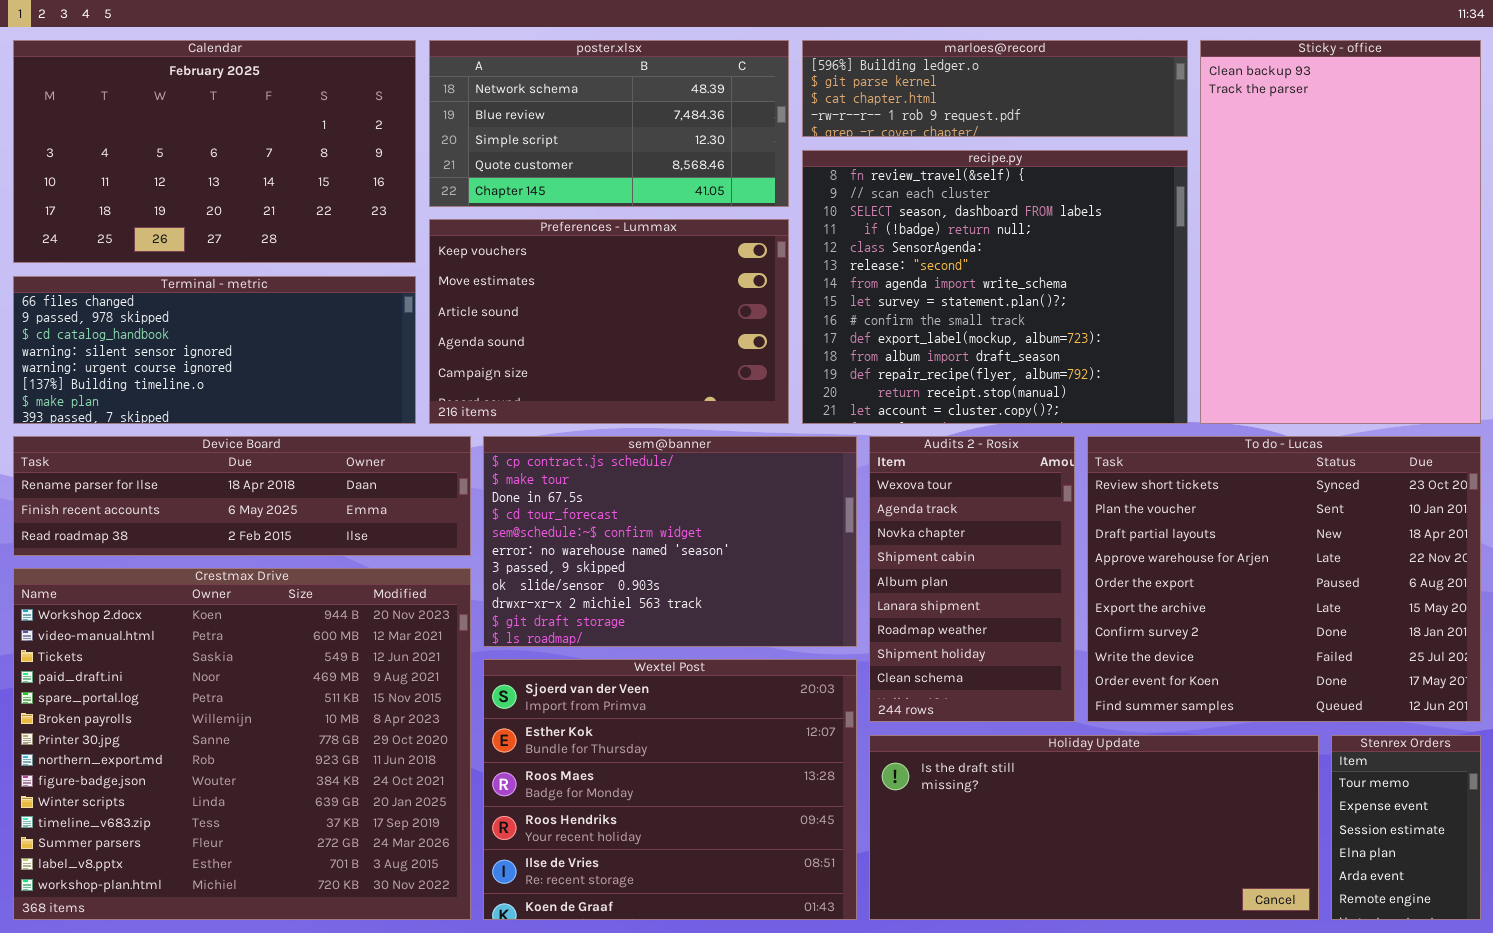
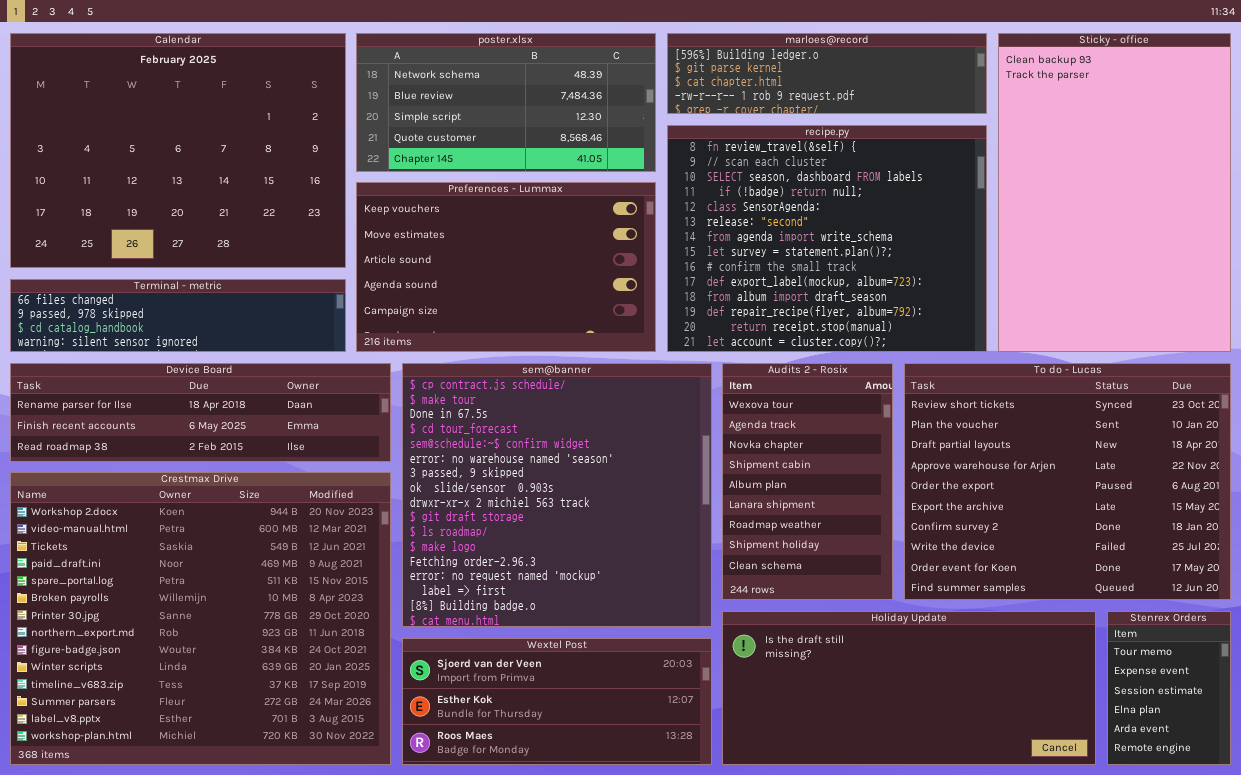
Calendar: [13,40,416,263] -> [10,33,346,268], resized
Terminal - metric: [13,276,416,424] -> [10,279,346,352], resized
sem@banner: [483,436,857,647] -> [402,363,712,627], resized
Wextel Post: [483,659,857,920] -> [402,638,712,765], resized

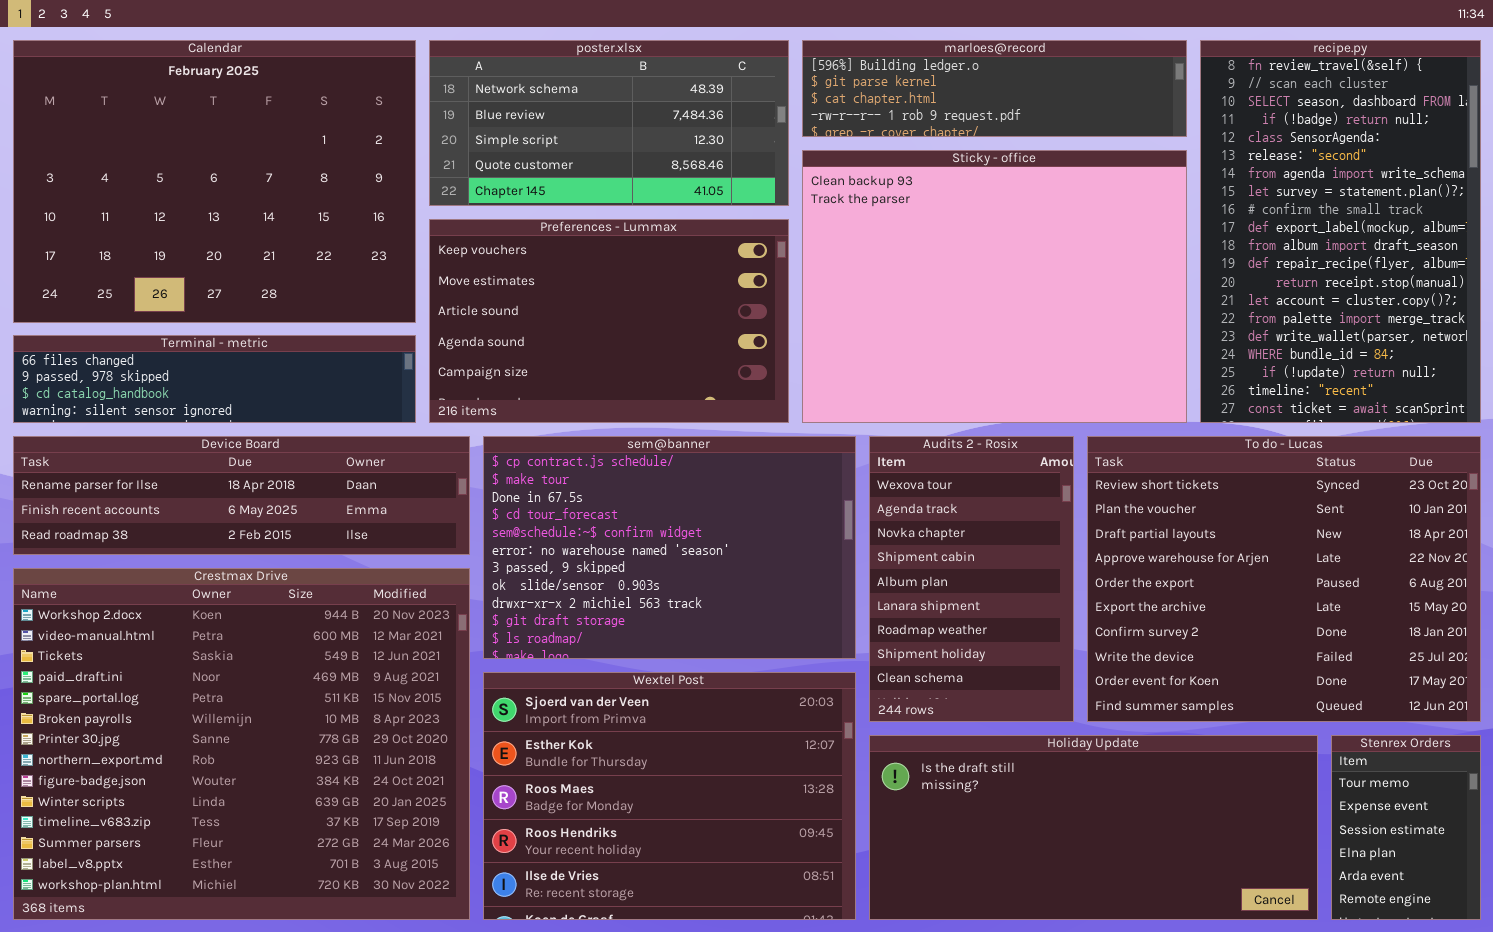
Sticky - office: [998,33,1231,352] -> [802,150,1187,423], moved, resized
recipe.py: [667,125,987,352] -> [1200,40,1481,423], moved, resized
sem@banner: [402,363,712,627] -> [483,436,856,659], resized
Wextel Post: [402,638,712,765] -> [483,672,856,920], resized

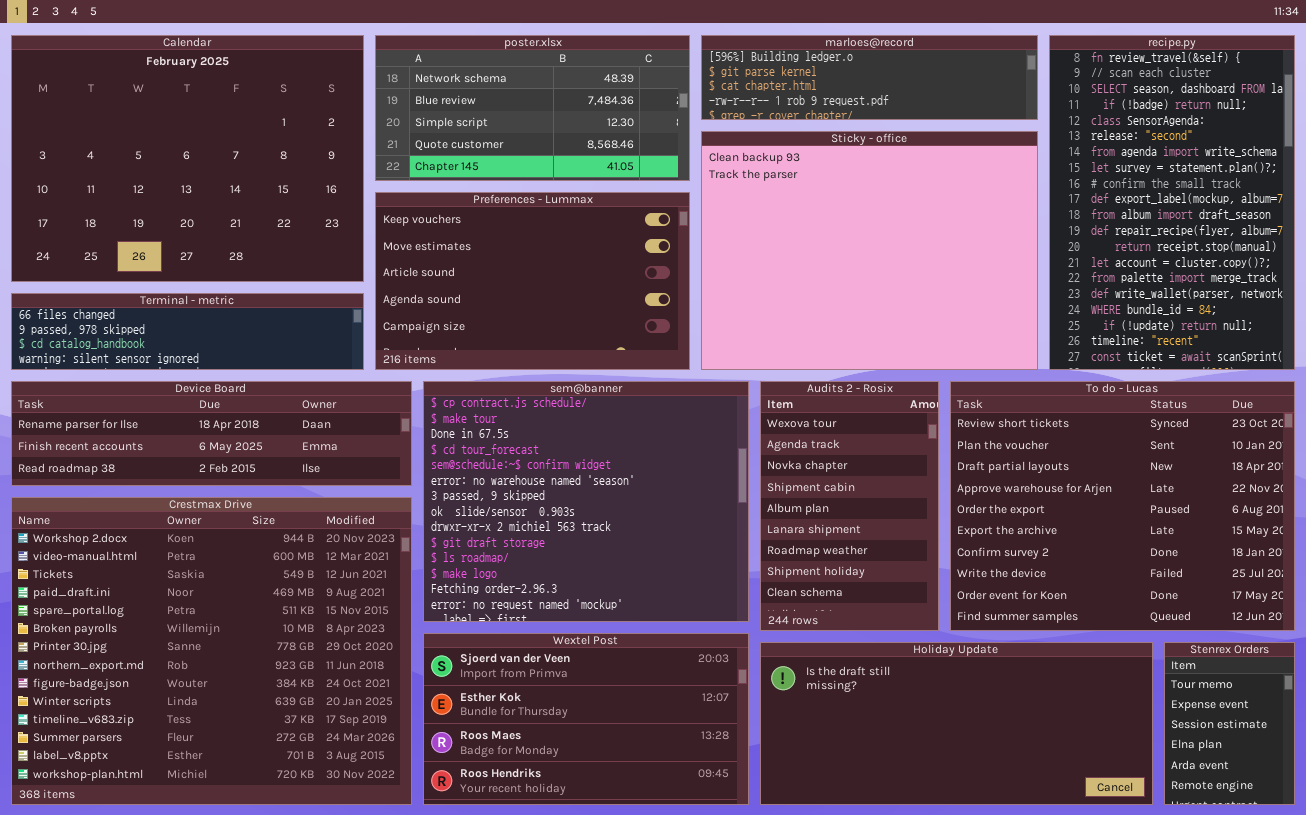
sem@banner: [483,436,856,659] -> [423,381,749,622], resized
Wextel Post: [483,672,856,920] -> [423,633,749,805], resized

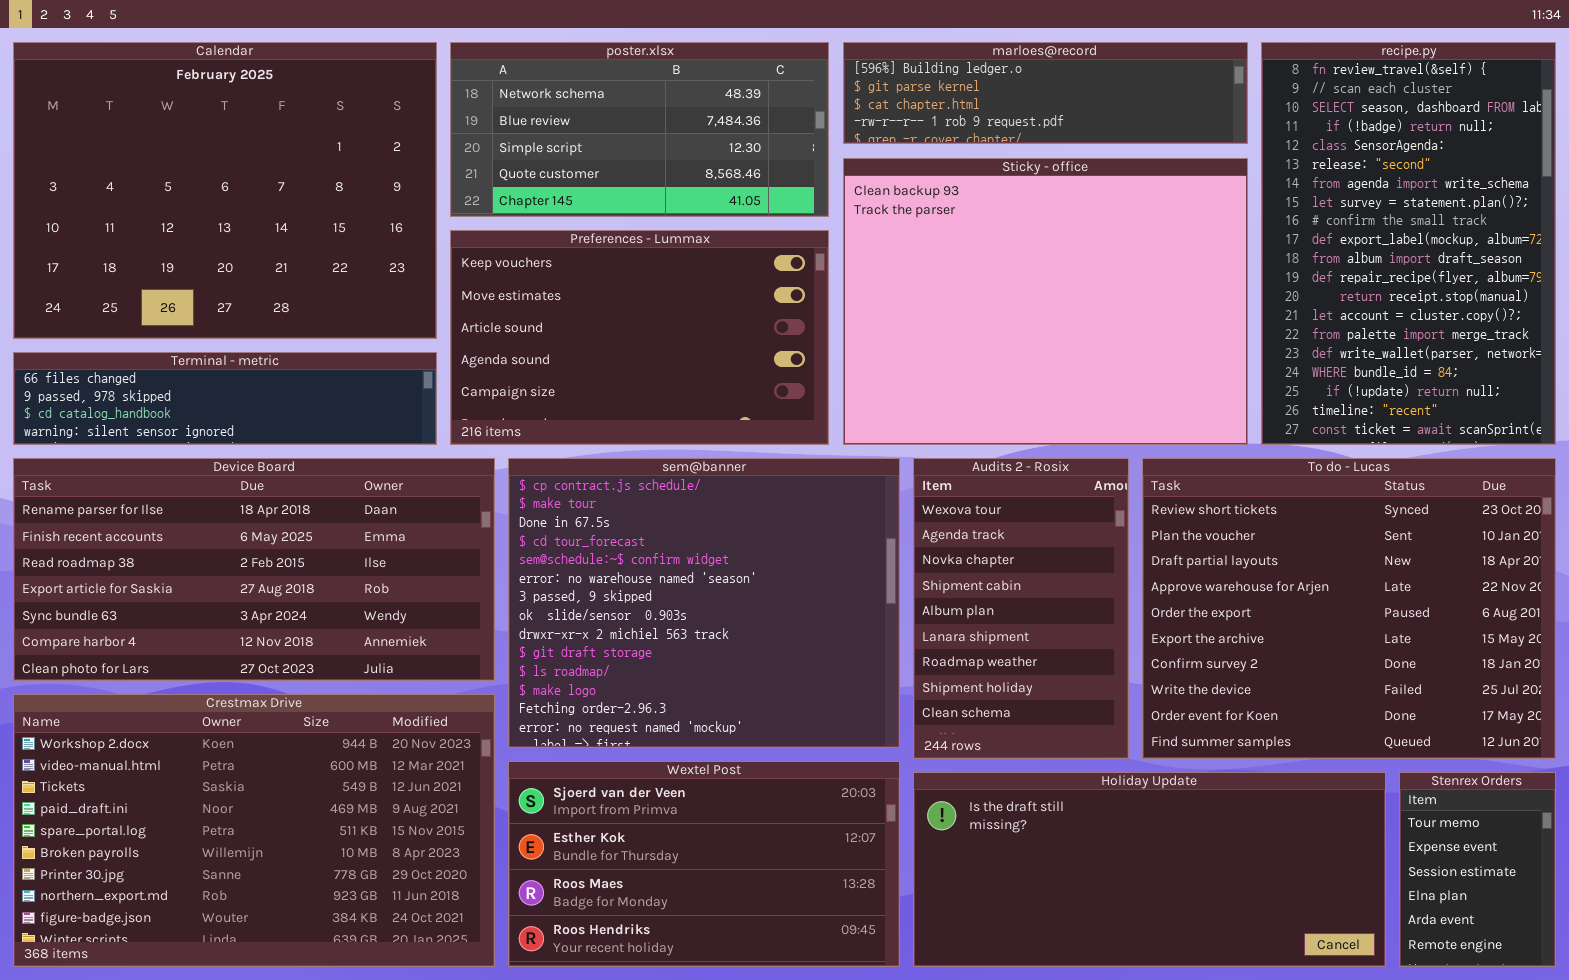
Device Board: [11,381,412,486] -> [13,458,495,681], resized
Crestmax Drive: [11,497,412,805] -> [13,694,495,967], resized

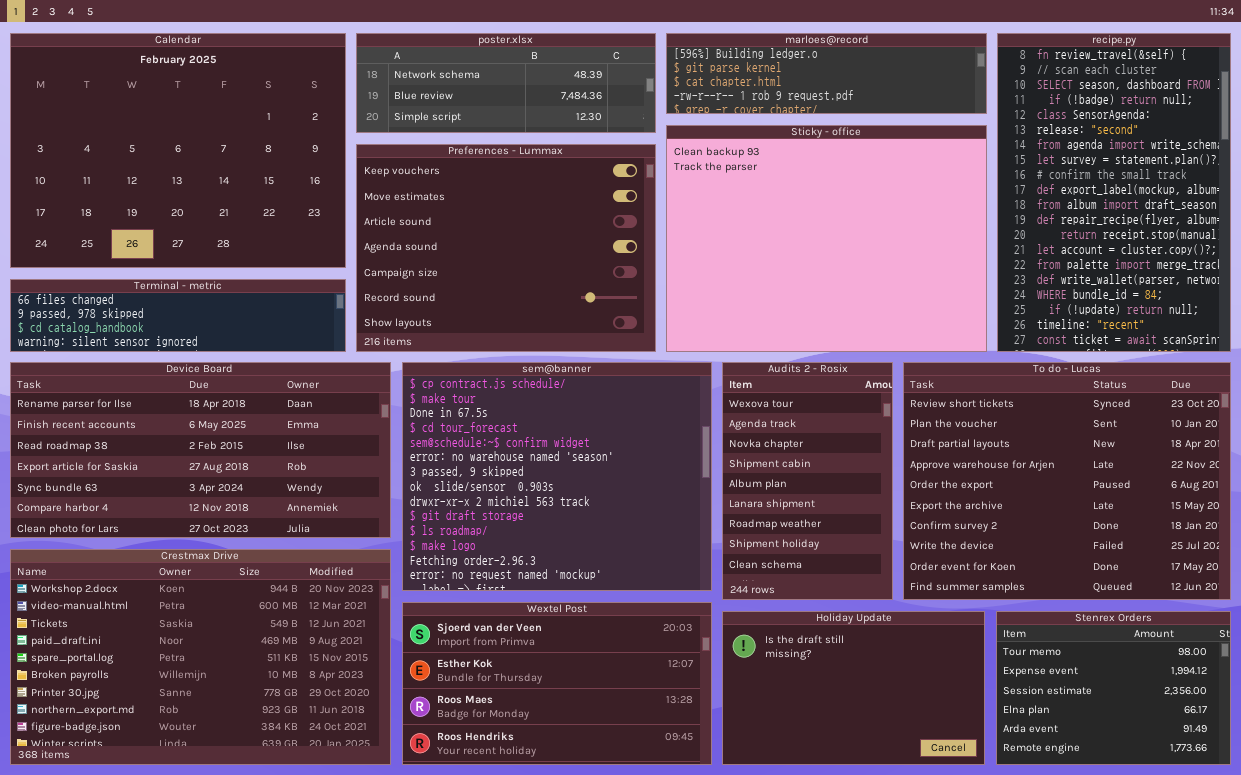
poster.xlsx: [450,42,829,217] -> [356,33,656,133], resized
Preferences - Lummax: [450,230,829,445] -> [356,144,656,352], resized
Holiday Update: [913,772,1386,967] -> [722,611,985,765], resized
Stenrex Orders: [1399,772,1556,967] -> [996,611,1231,765], resized

